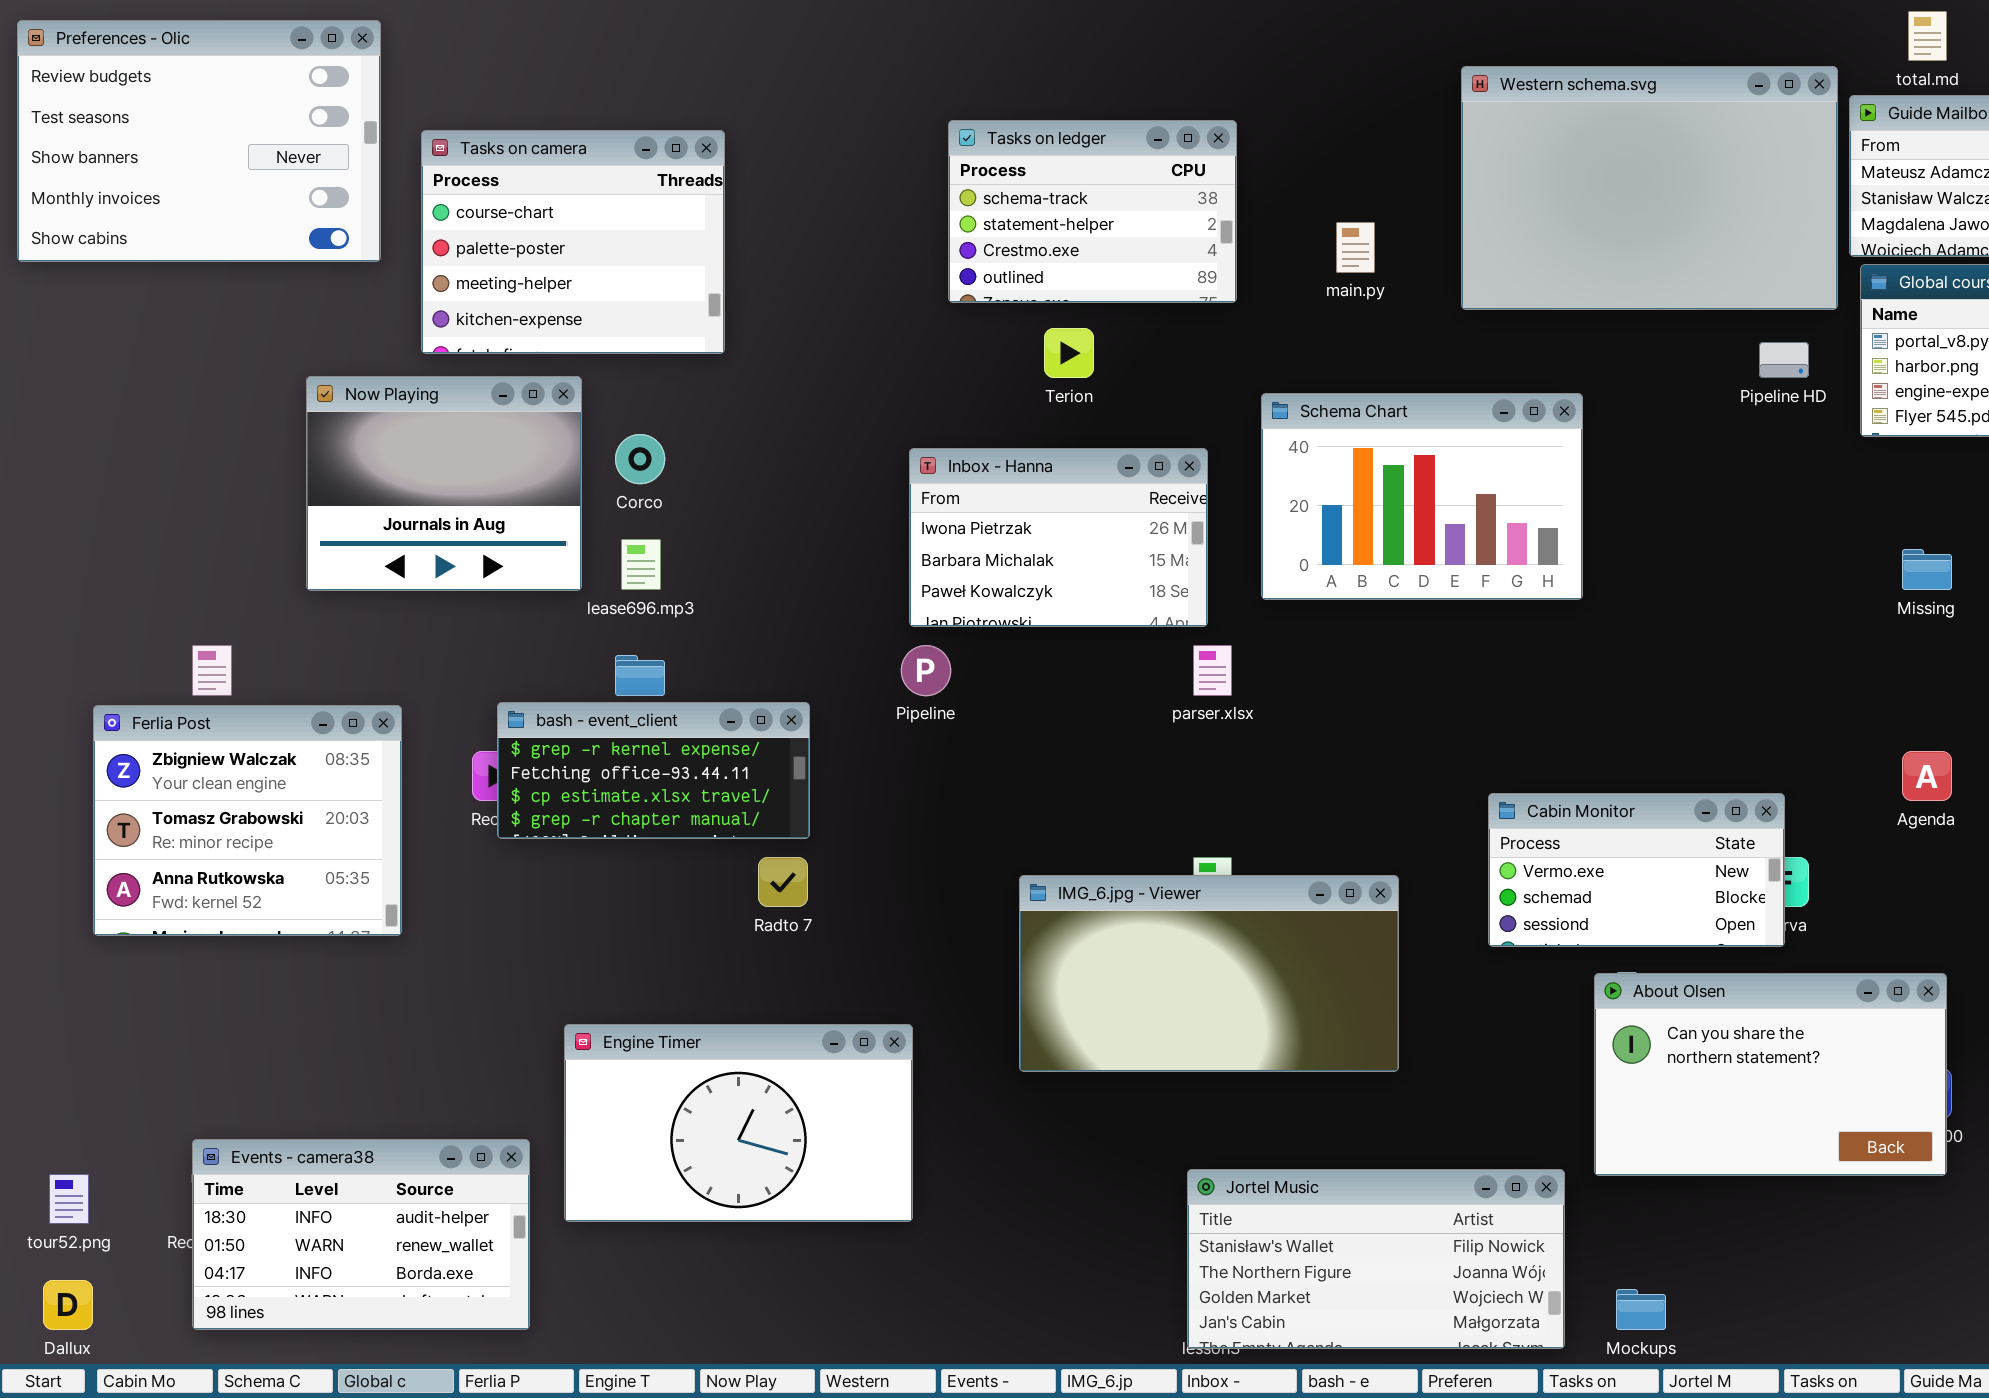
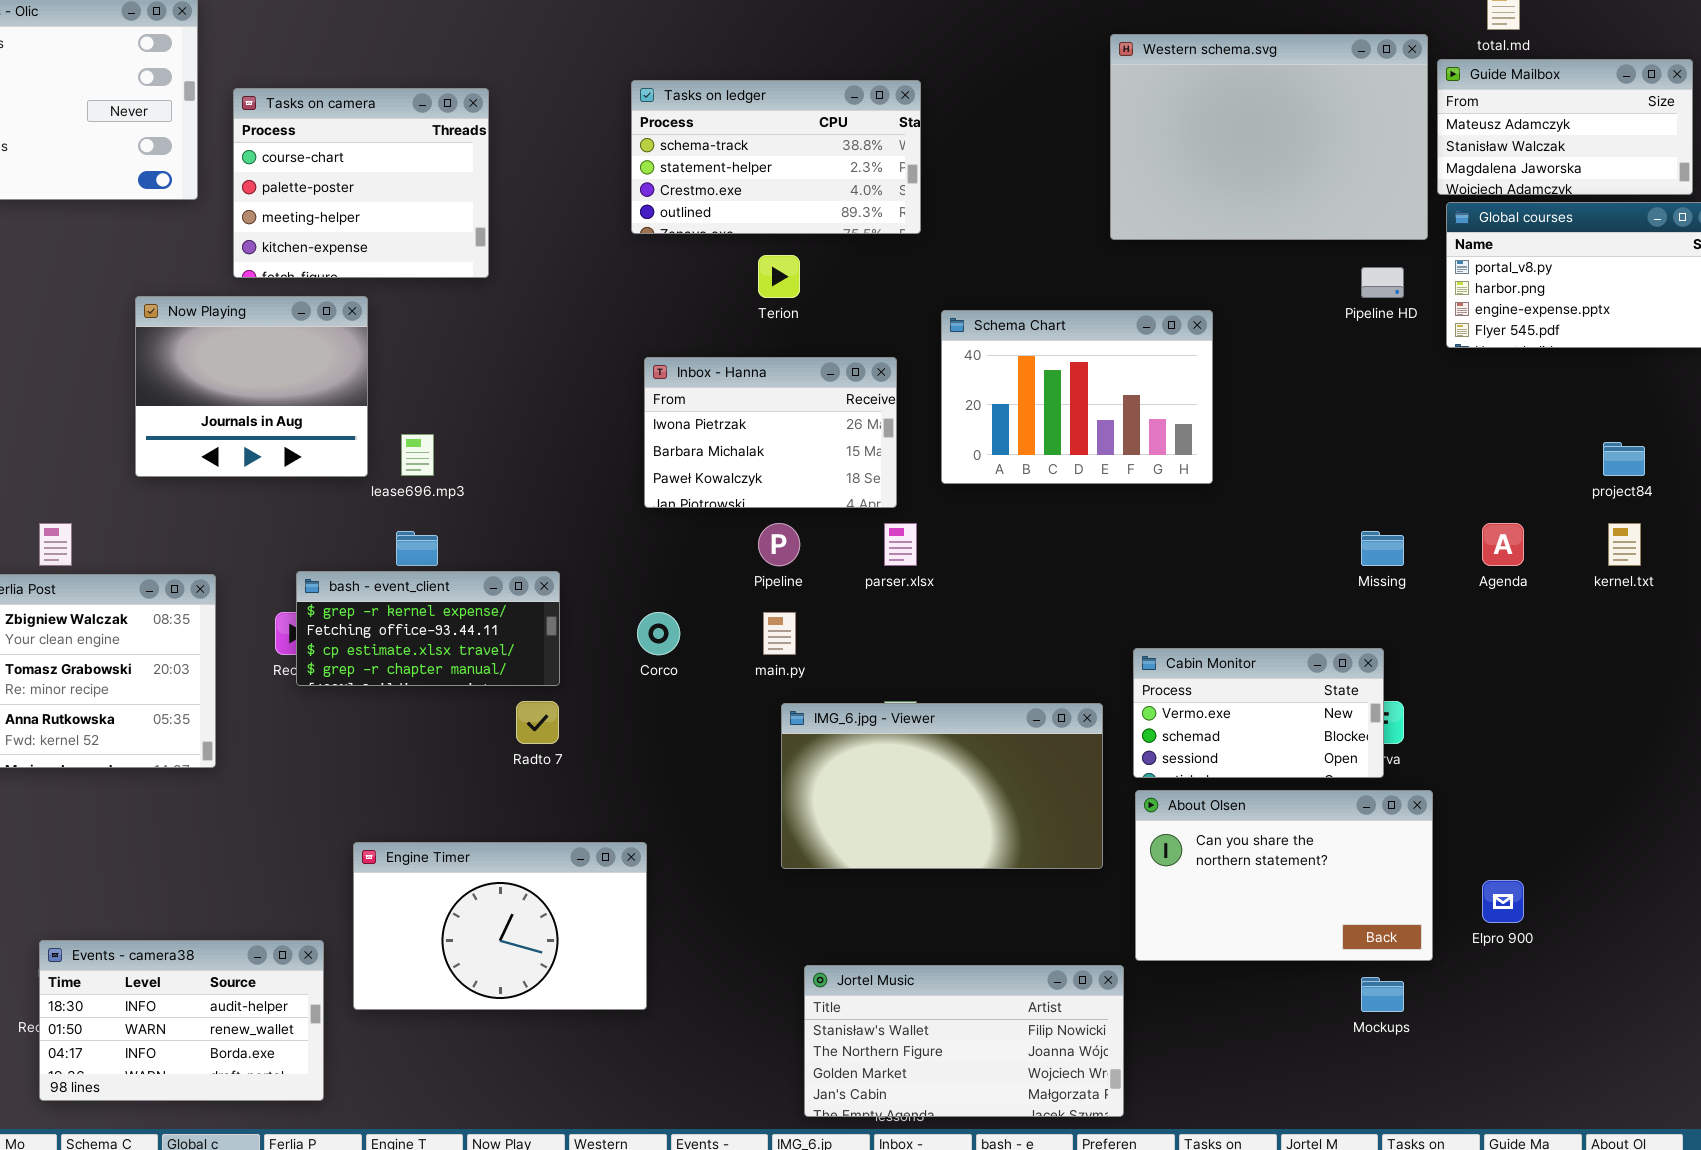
Tasks on ledger: [948,120,1237,303] -> [631,80,921,234], resized
main.py: [1336,222,1375,273] -> [763,612,796,655], moved
Corco: [615,434,665,484] -> [637,612,680,655], moved
Missing: [1902,549,1952,590] -> [1361,531,1404,566], moved
Pipeline: [901,645,951,696] -> [758,523,800,566], moved
Agenda: [1902,751,1952,801] -> [1482,523,1524,566], moved
IMG_6.jpg - Viewer: [1019,875,1399,1072] -> [781,703,1103,869], moved
About Olsen: [1594,973,1947,1176] -> [1135,790,1433,961], moved
Jortel Music: [1187,1169,1565,1349] -> [804,965,1124,1117], moved
Mockups: [1616,1289,1666,1330] -> [1361,977,1404,1012], moved

